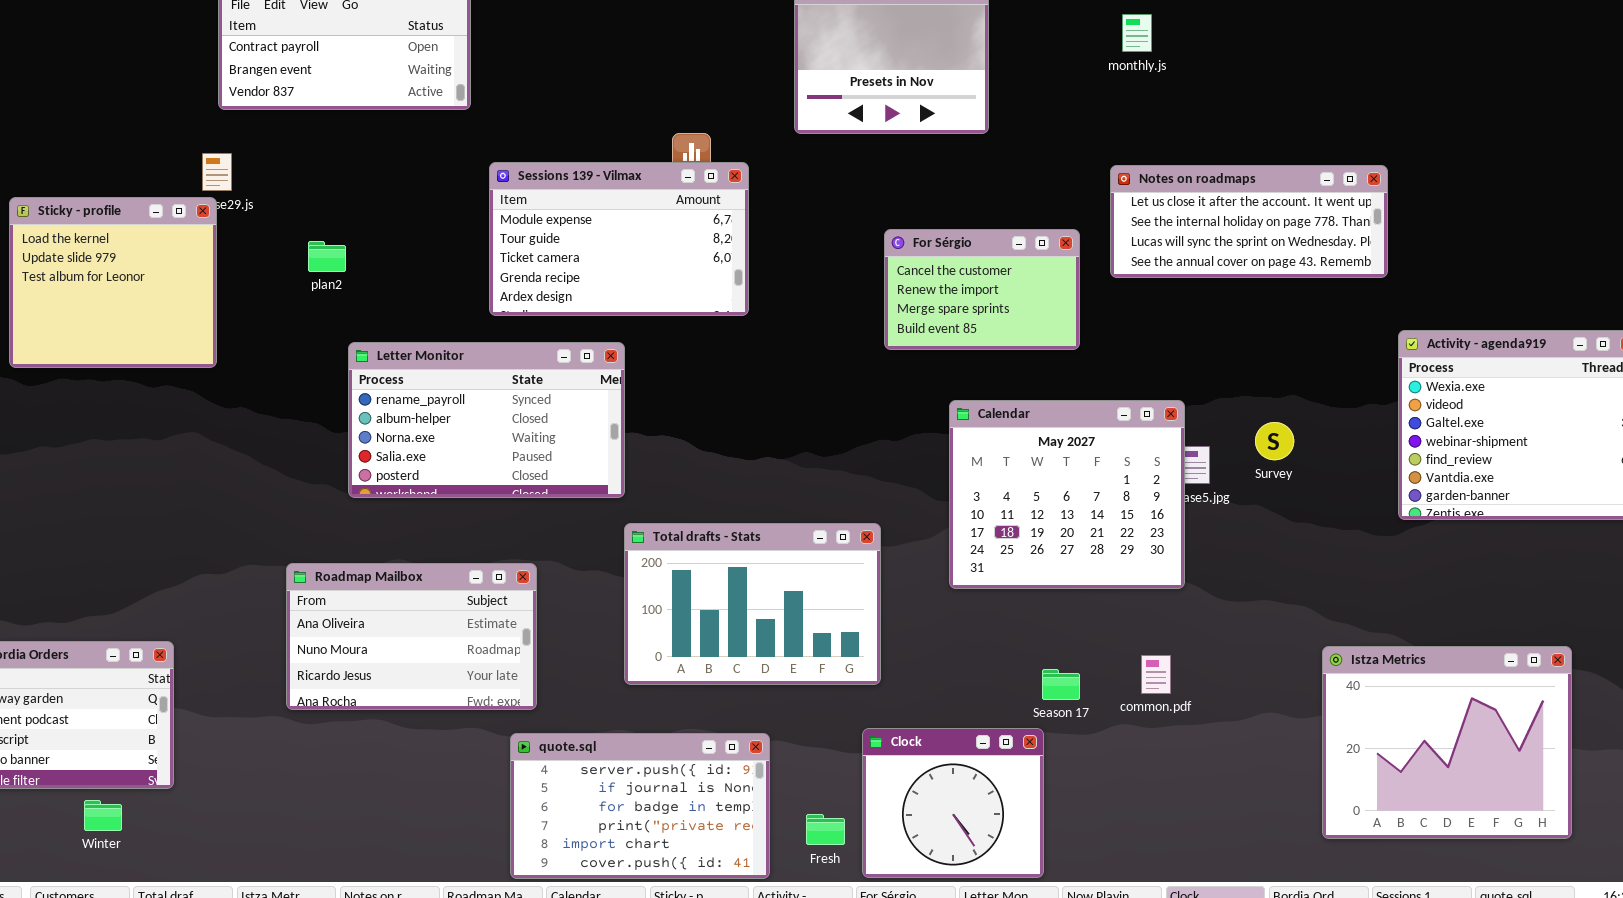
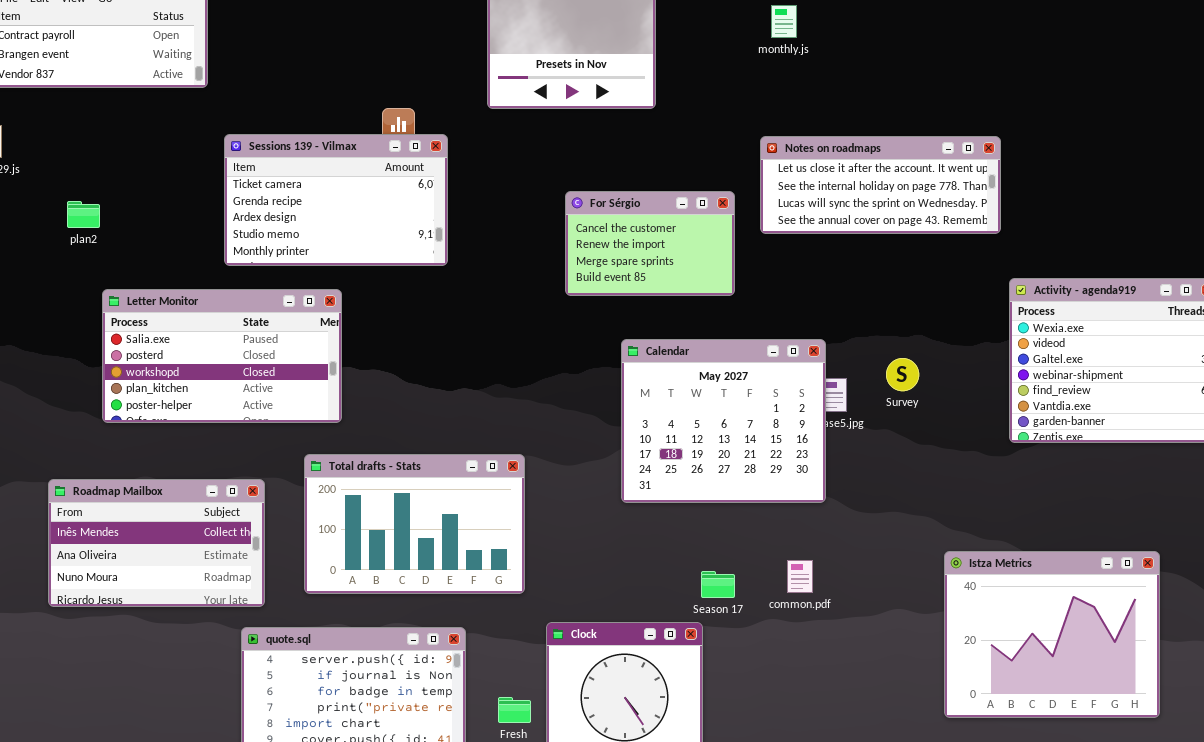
Sessions 139 - Vilmax: [489,162,749,316] -> [224,134,448,266], scrolled down 2 rows
Letter Monitor: [348,342,625,498] -> [102,289,342,423], scrolled down 3 rows
Total drafts - Stats: [624,523,881,685] -> [304,454,525,594], moved
Roadmap Mailbox: [286,563,537,710] -> [48,479,265,607], scrolled up 1 row

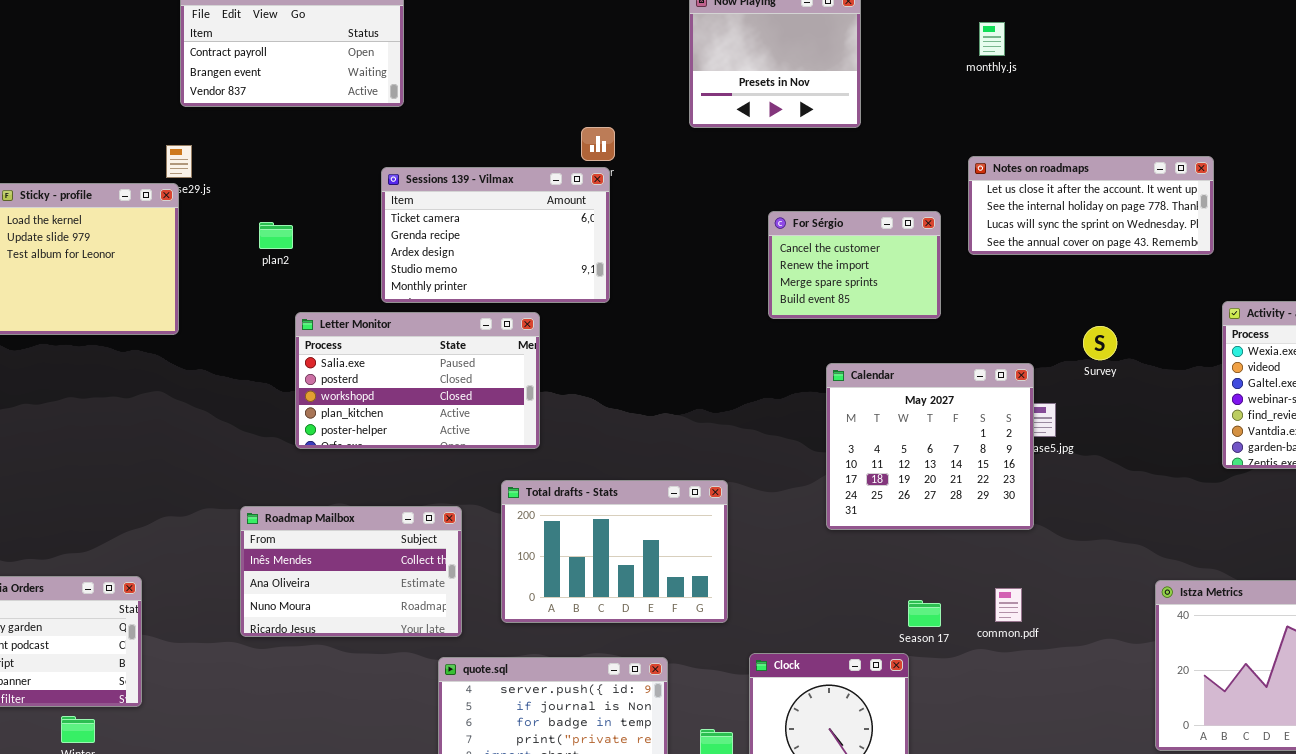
Sessions 139 - Vilmax: [224,134,448,266] -> [381,167,610,303], moved
Survey: [886,358,919,391] -> [1083,326,1117,360], moved

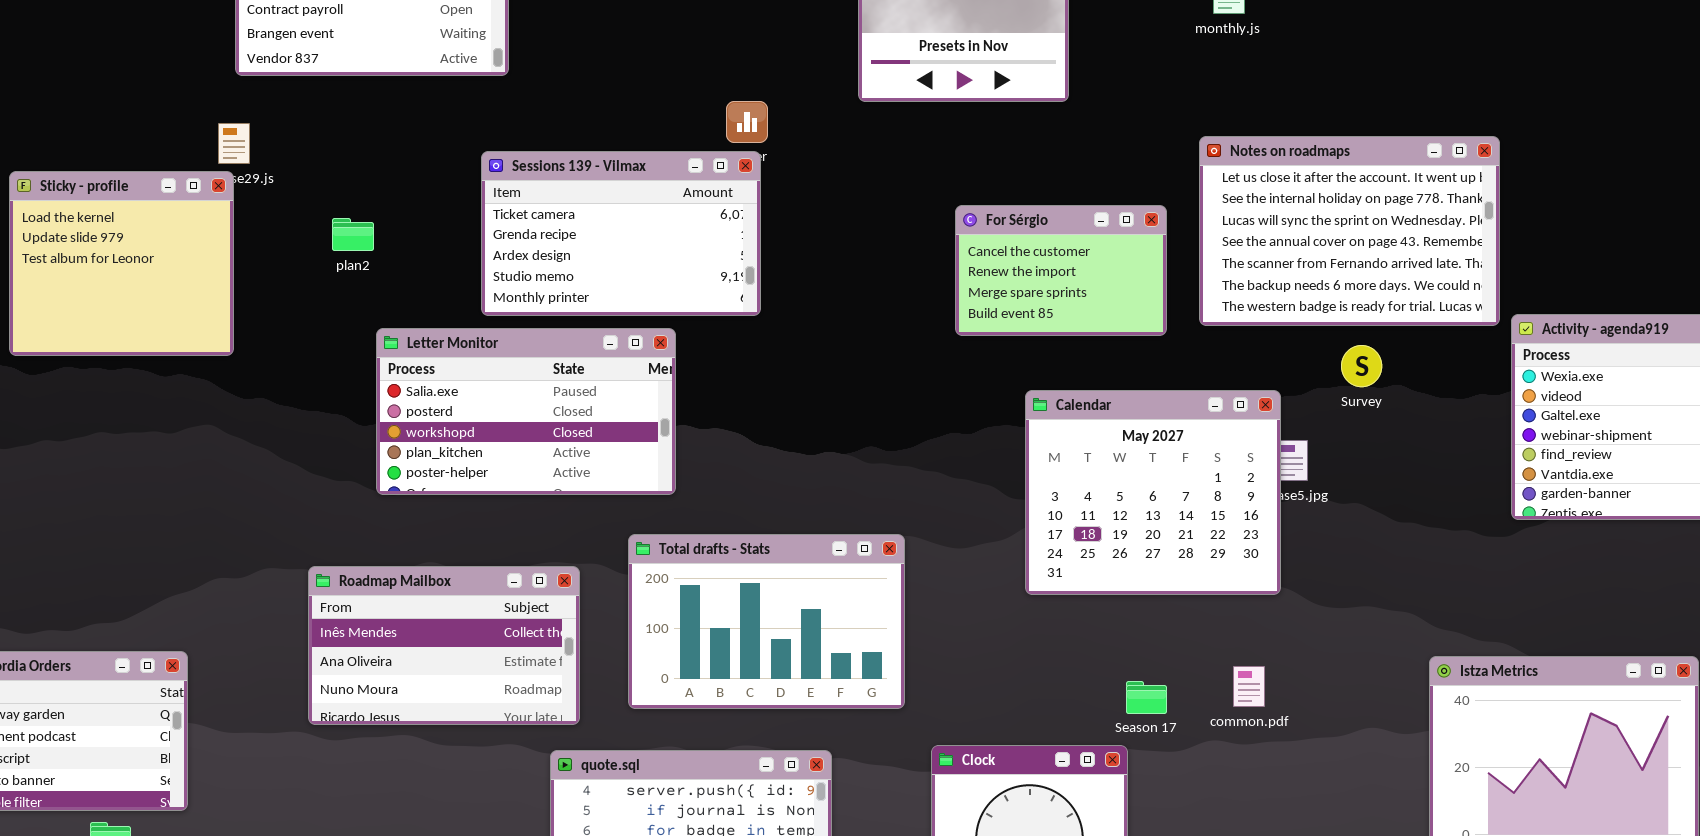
Notes on roadmaps: [968,156,1214,255] -> [1199,136,1500,326], resized

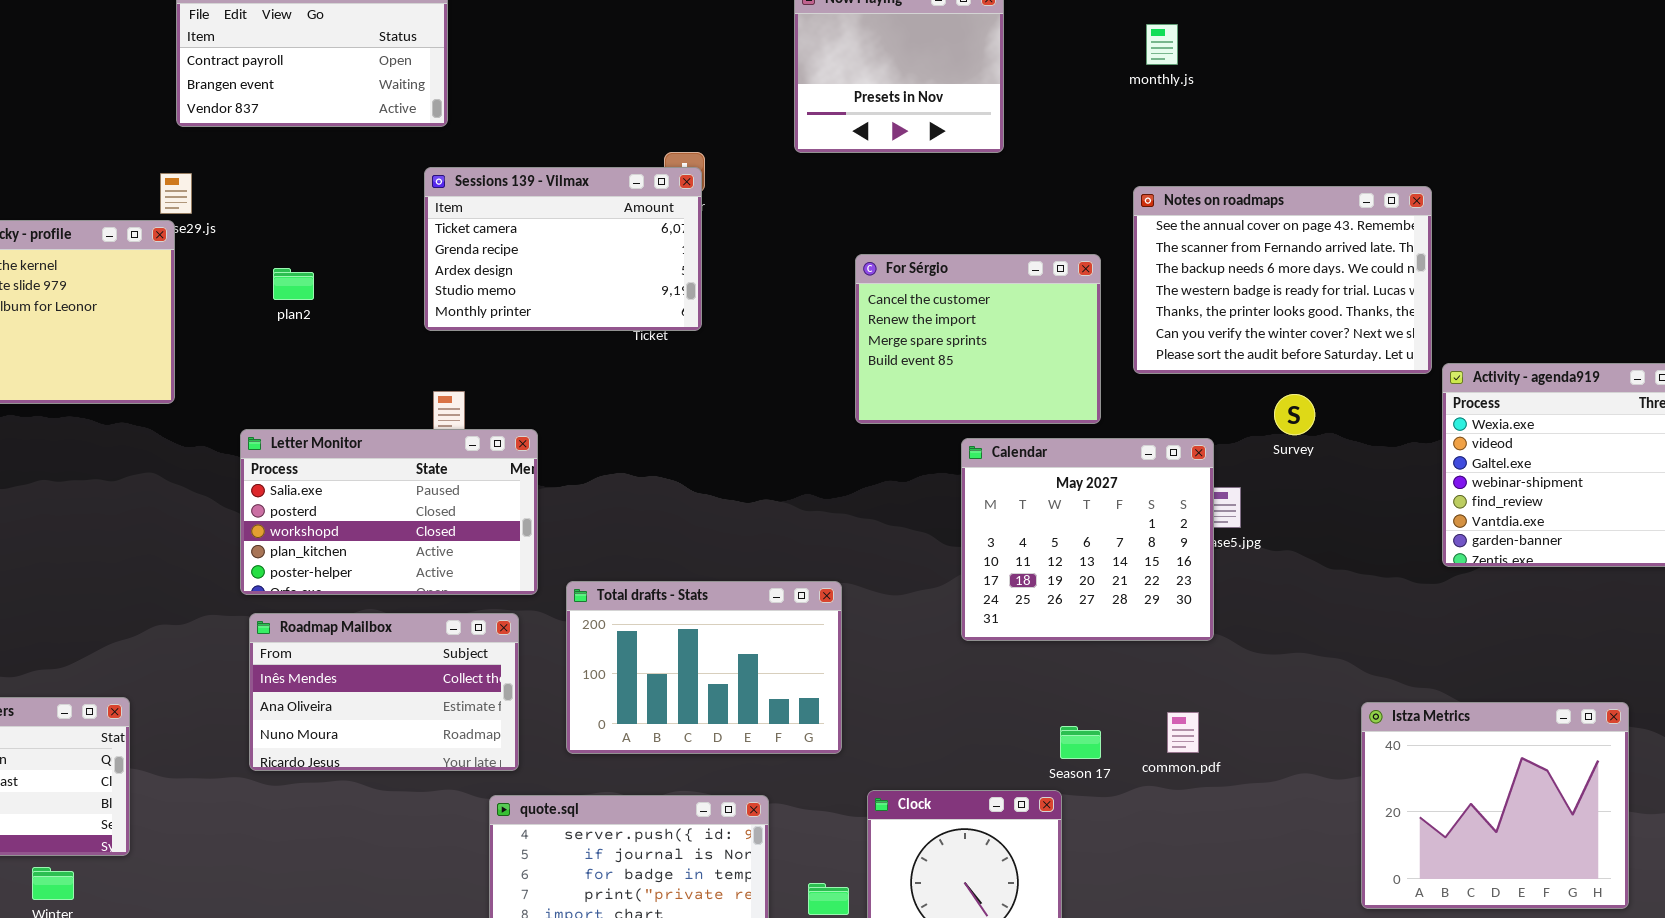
Notes on roadmaps: [1199,136,1500,326] -> [1133,186,1432,374], scrolled down 3 rows
Sessions 139 - Vilmax: [481,151,761,316] -> [424,167,702,331], moved
For Sérgio: [955,205,1167,336] -> [855,254,1101,424], resized
Letter Monitor: [376,328,676,495] -> [240,429,538,595], moved

